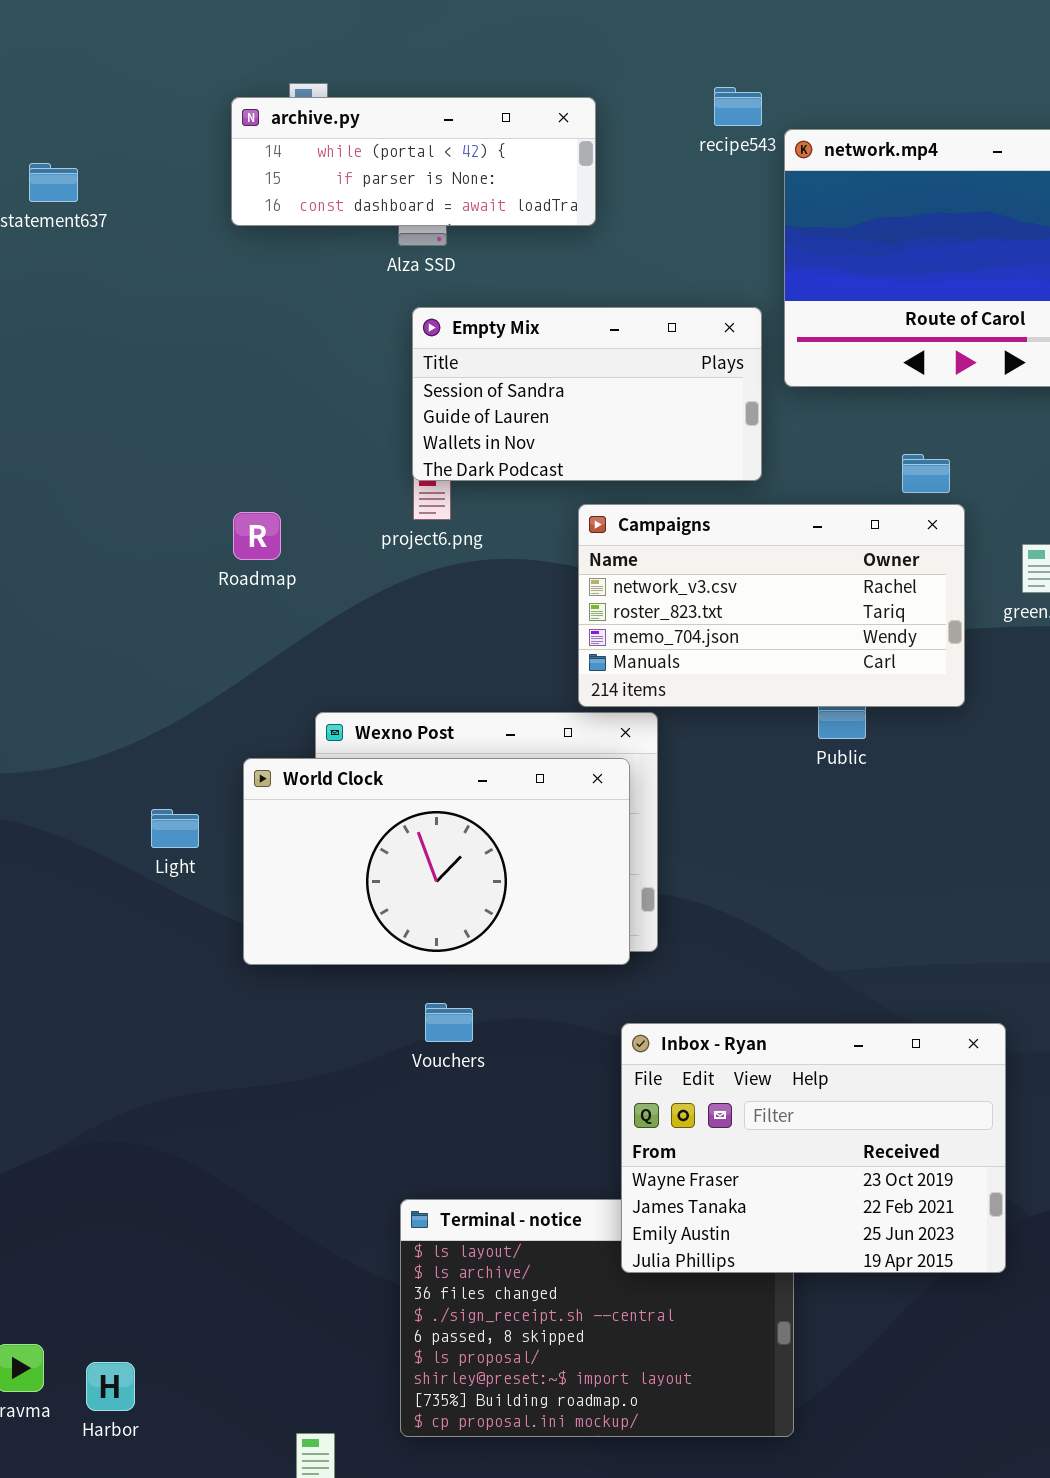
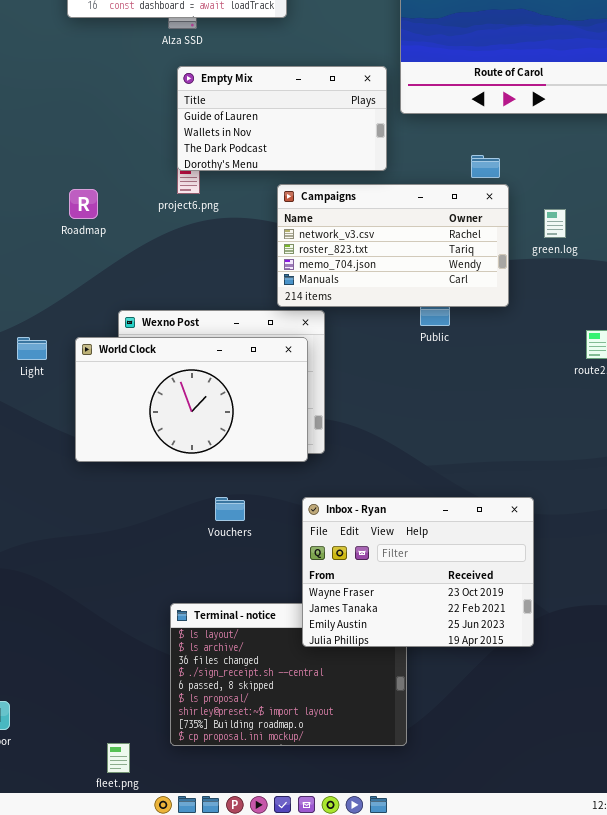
Empty Mix: [412,307,762,481] -> [177,66,387,171], scrolled down 1 row
Light: [151,809,199,848] -> [17,337,47,360], moved
Vouchers: [425,1003,473,1042] -> [215,497,245,521], moved

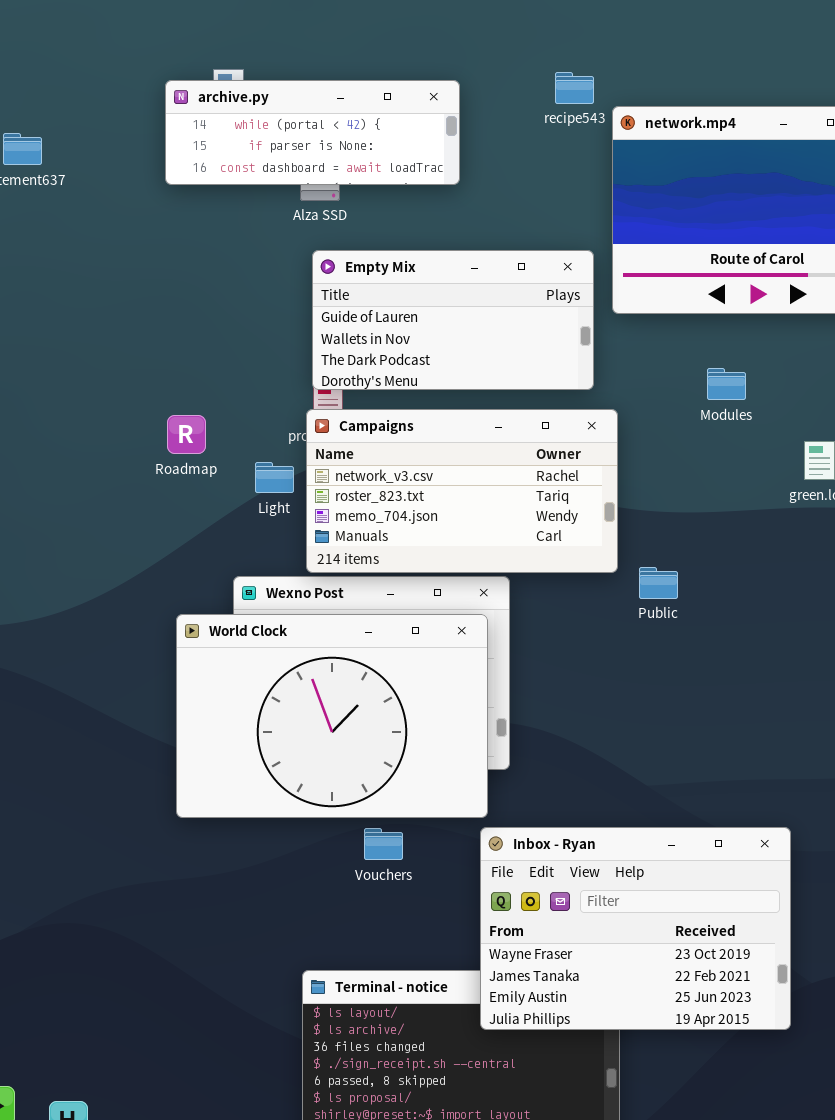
Campaigns: [277,184,509,307] -> [306,409,618,573], moved
Light: [17,337,47,360] -> [255,462,294,493], moved
World Clock: [75,337,308,462] -> [176,614,488,818], resized

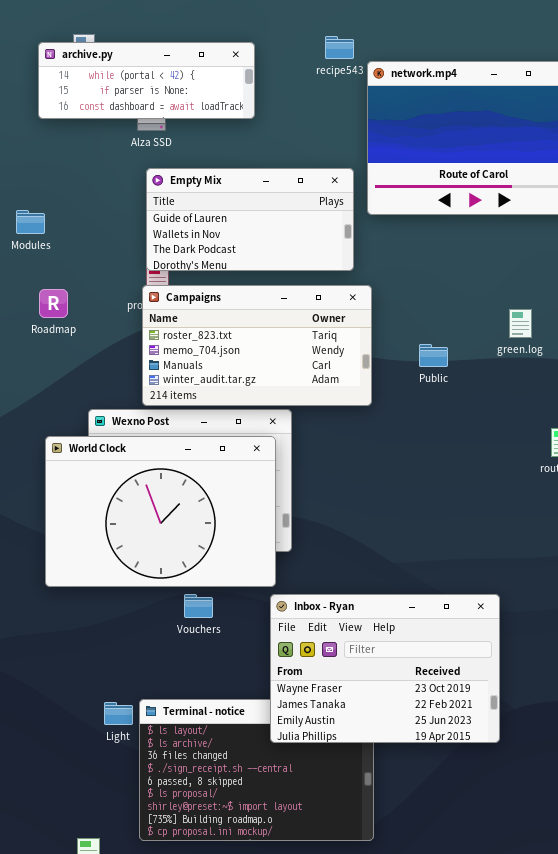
Modules: [707,368,746,400] -> [16,210,45,234], moved
Campaigns: [306,409,618,573] -> [142,285,372,406], scrolled down 1 row
Light: [255,462,294,493] -> [104,702,133,725], moved
Public: [639,567,678,599] -> [419,344,448,367], moved

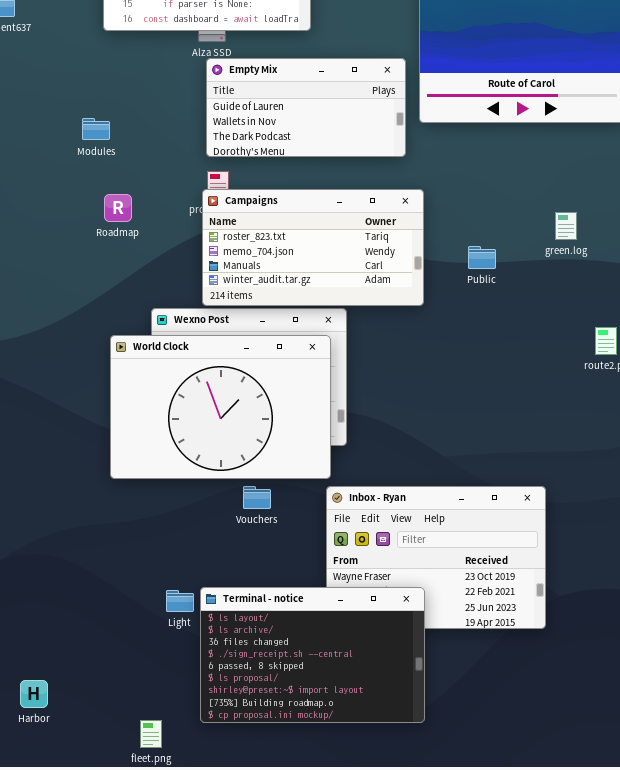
Empty Mix: [146,168,354,271] -> [206,58,406,157], moved
Terminal - notice: [139,699,374,841] -> [200,587,425,723], raised

